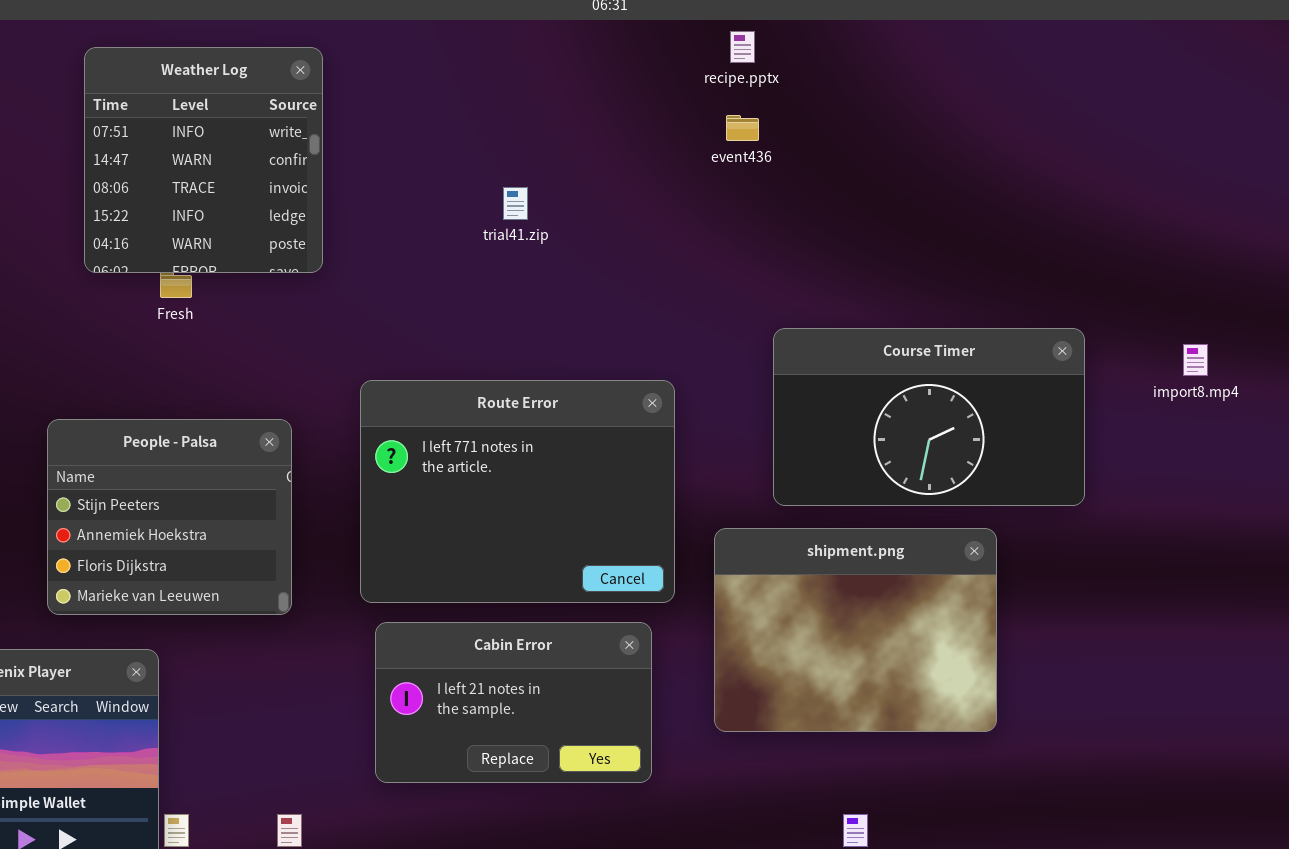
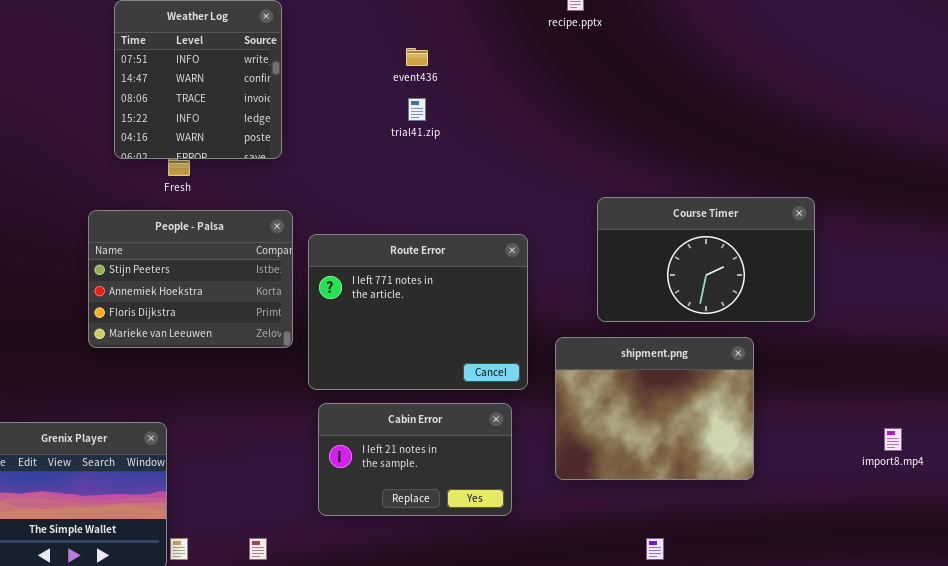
event436: [726,115,759,141] -> [406,48,428,66], moved
import8.mp4: [1183,344,1208,376] -> [884,428,902,451], moved
People - Palsa: [47,419,292,615] -> [88,210,293,348], moved, resized

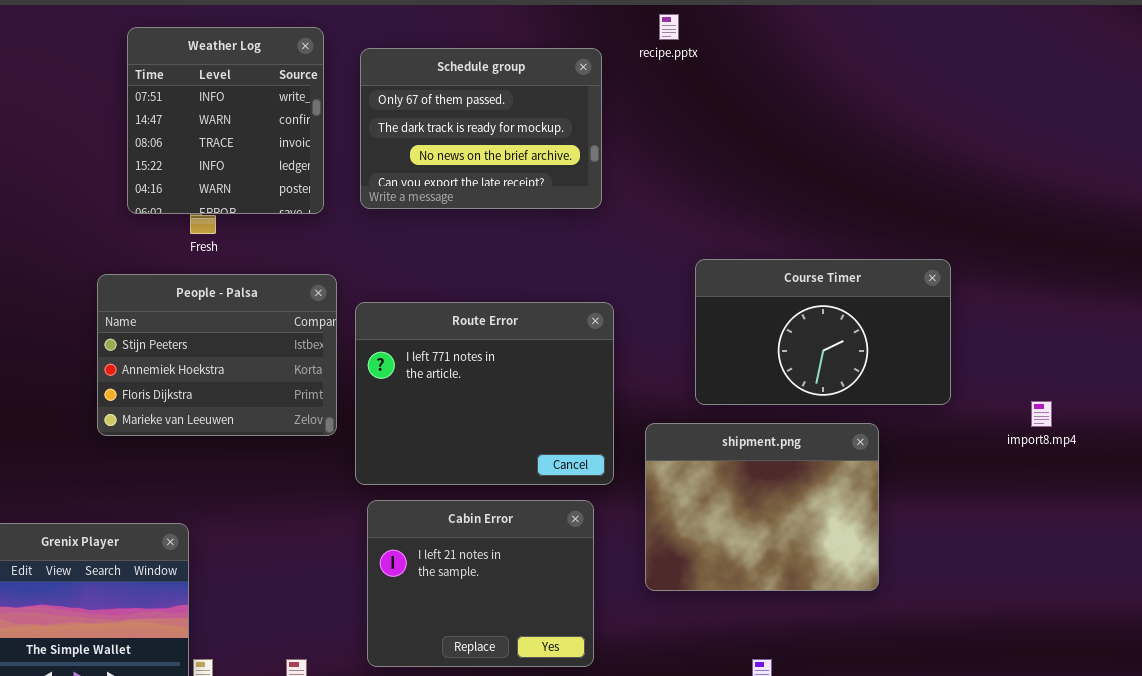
Schedule group: none -> [360,48,602,209], opened
Cabin Error: [318,403,512,516] -> [367,500,594,667], resized
import8.mp4: [884,428,902,451] -> [1031,401,1052,427], moved

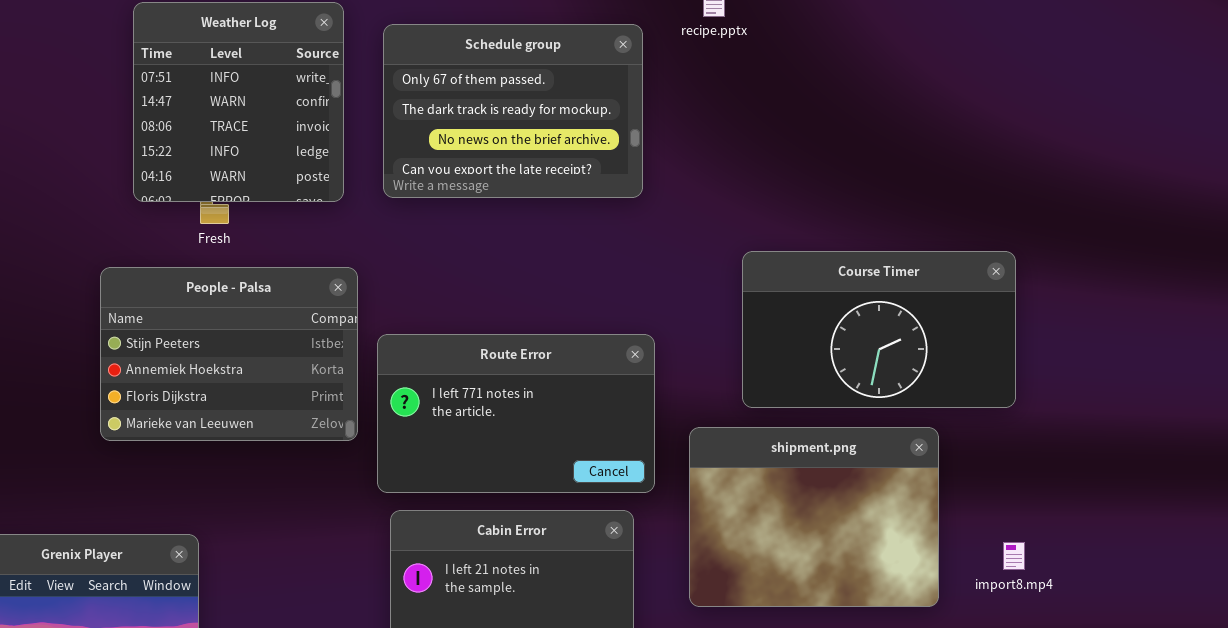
Route Error: [355,302,614,485] -> [377,334,655,493], resized
import8.mp4: [1031,401,1052,427] -> [1003,542,1025,570], moved

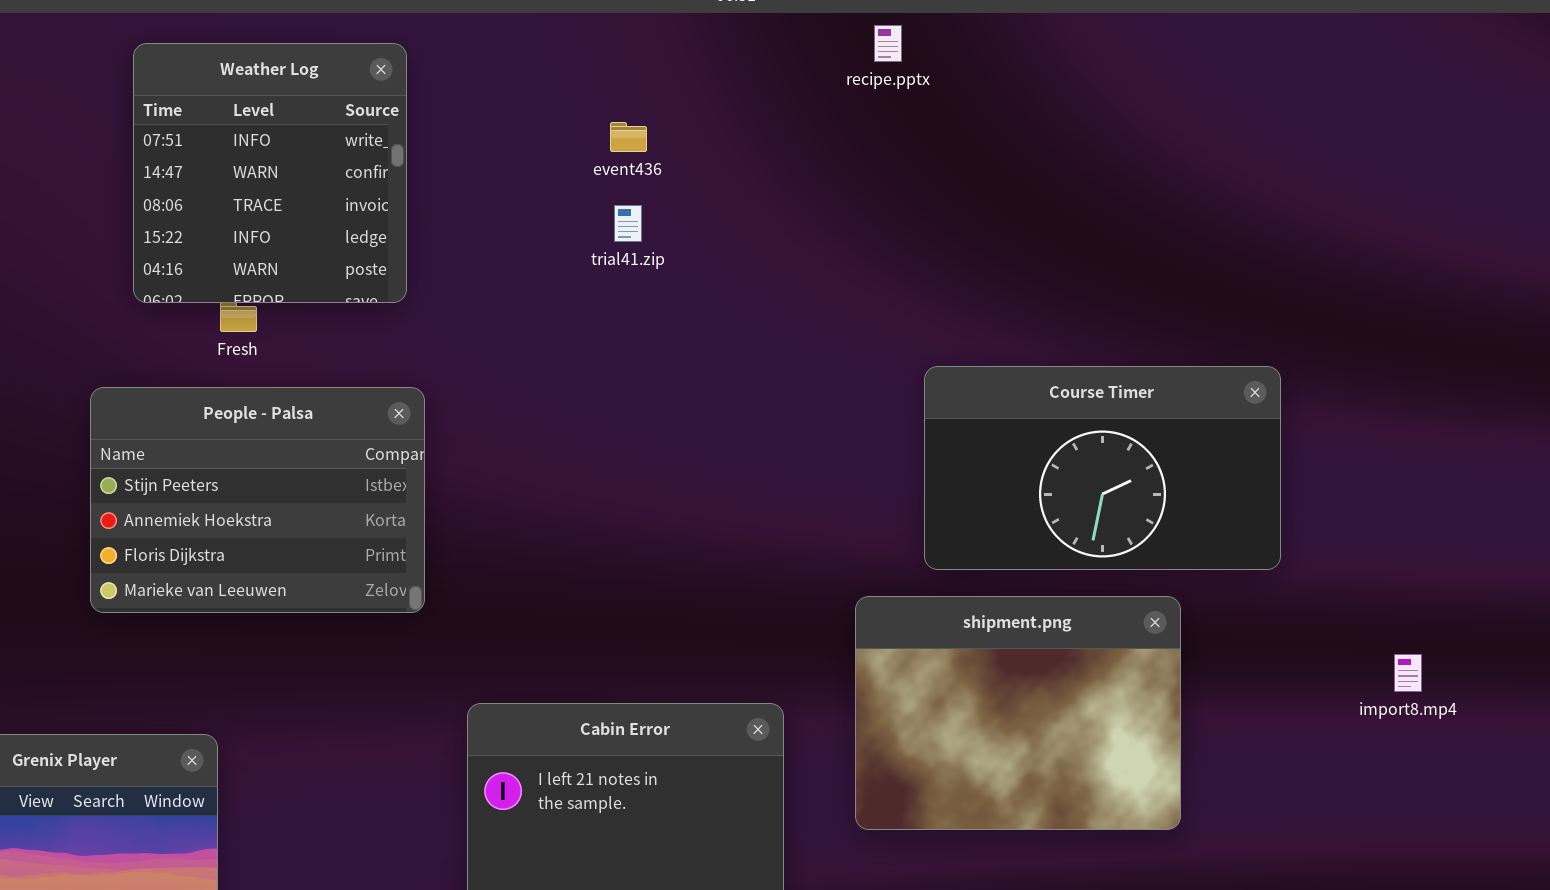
Schedule group: [383,24,643,198] -> none, closed
Route Error: [377,334,655,493] -> none, closed
import8.mp4: [1003,542,1025,570] -> [1394,654,1422,692], moved

